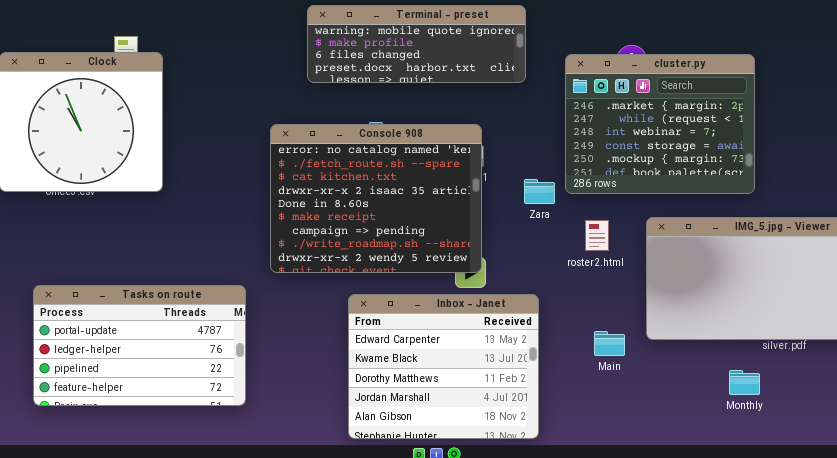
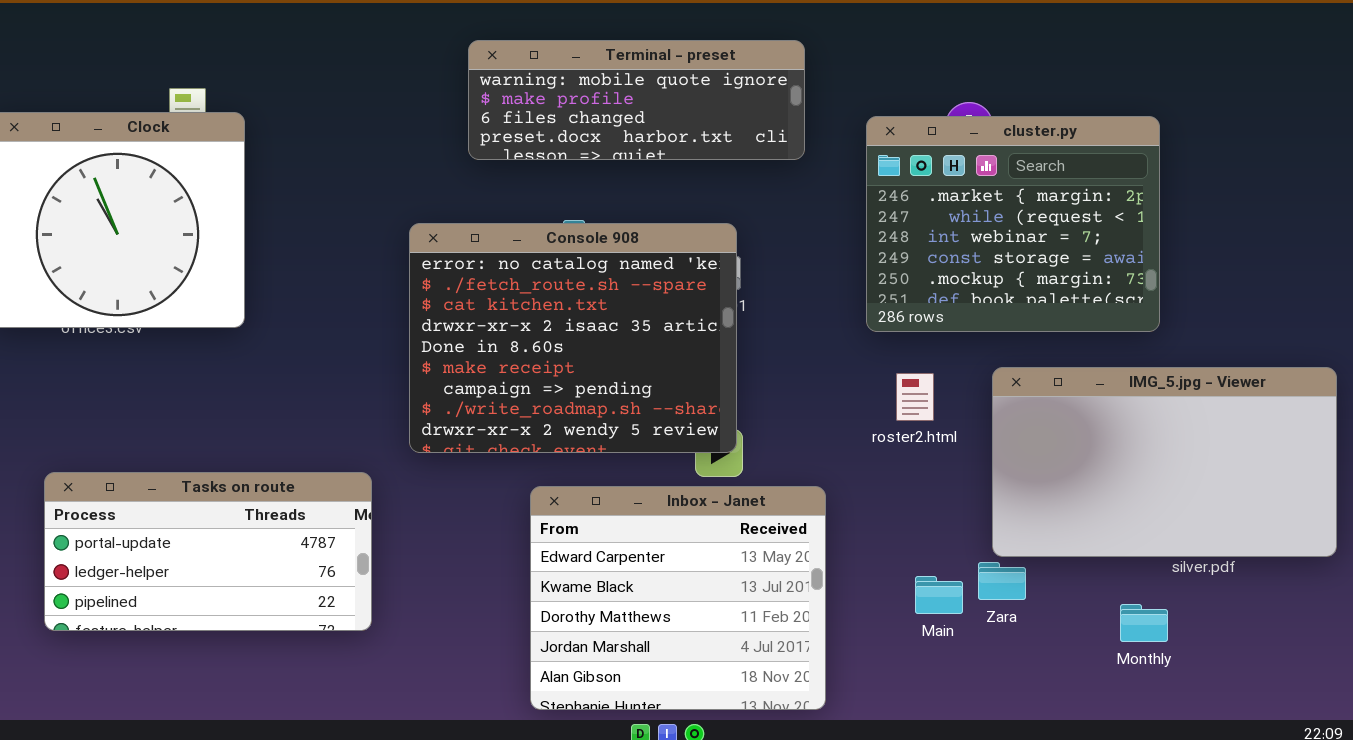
Zara: [524,179,555,204] -> [978,562,1026,600], moved
Tasks on route: [33,285,246,406] -> [44,472,372,631], resized
Main: [594,331,625,356] -> [915,576,963,614], moved

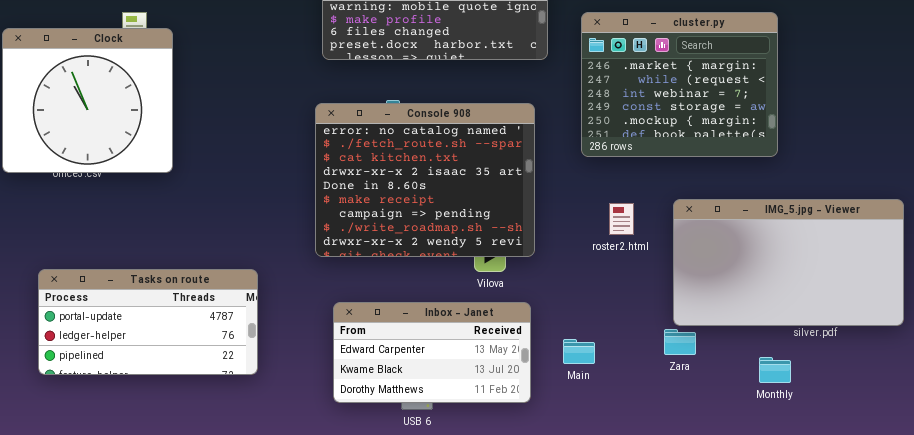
cluster.py: [866,116,1160,332] -> [581,12,778,157], moved
Console 908: [409,223,737,453] -> [315,103,535,257], moved
Inbox - Janet: [530,486,826,710] -> [333,302,531,403], moved, resized
Main: [915,576,963,614] -> [563,339,595,364], moved

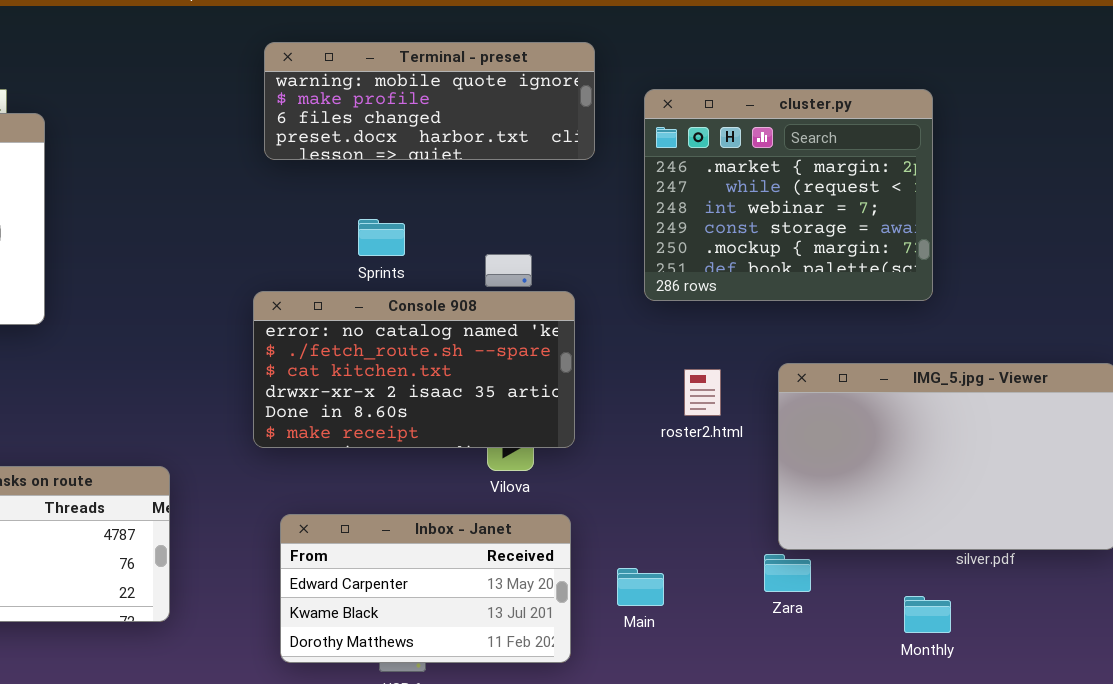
Console 908: [315,103,535,257] -> [253,291,575,448], resized

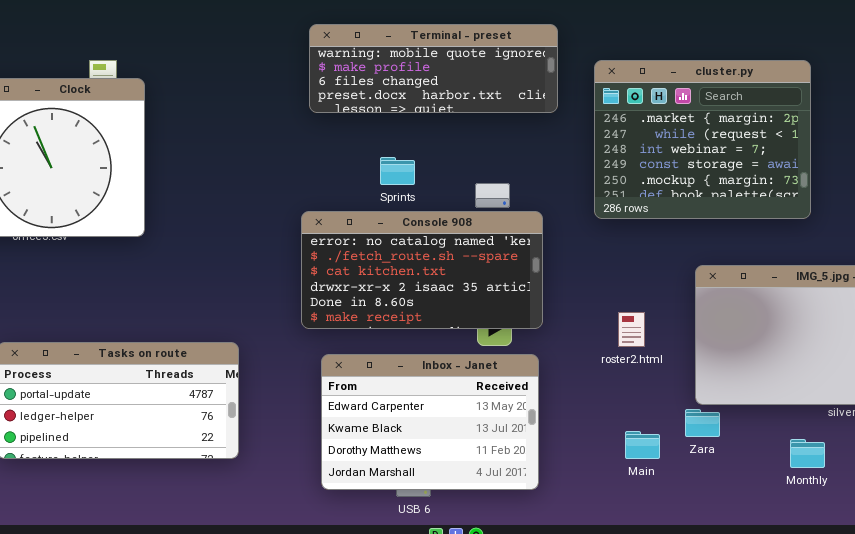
roster2.html: [684,369,721,416] -> [618,312,645,347], moved
Inbox - Janet: [280,514,571,663] -> [321,354,539,490], resized
Main: [617,568,664,606] -> [625,431,660,459], moved

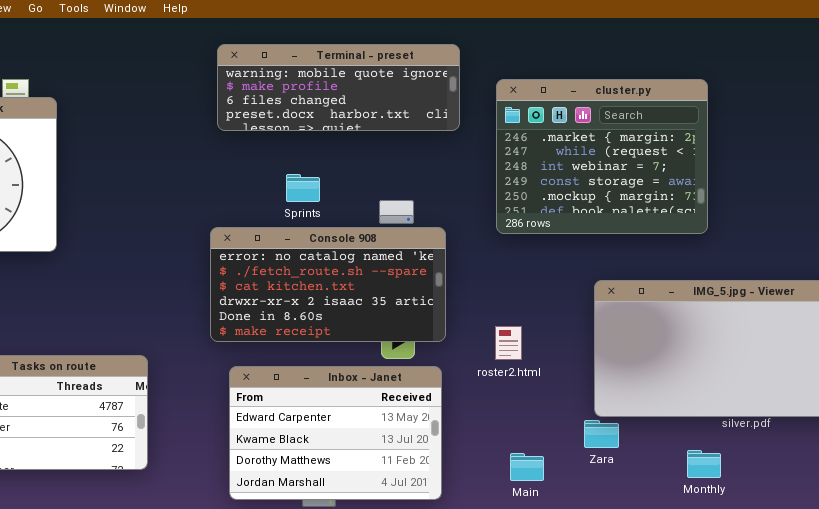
roster2.html: [618,312,645,347] -> [495,326,522,360], moved
Main: [625,431,660,459] -> [510,453,544,481], moved

